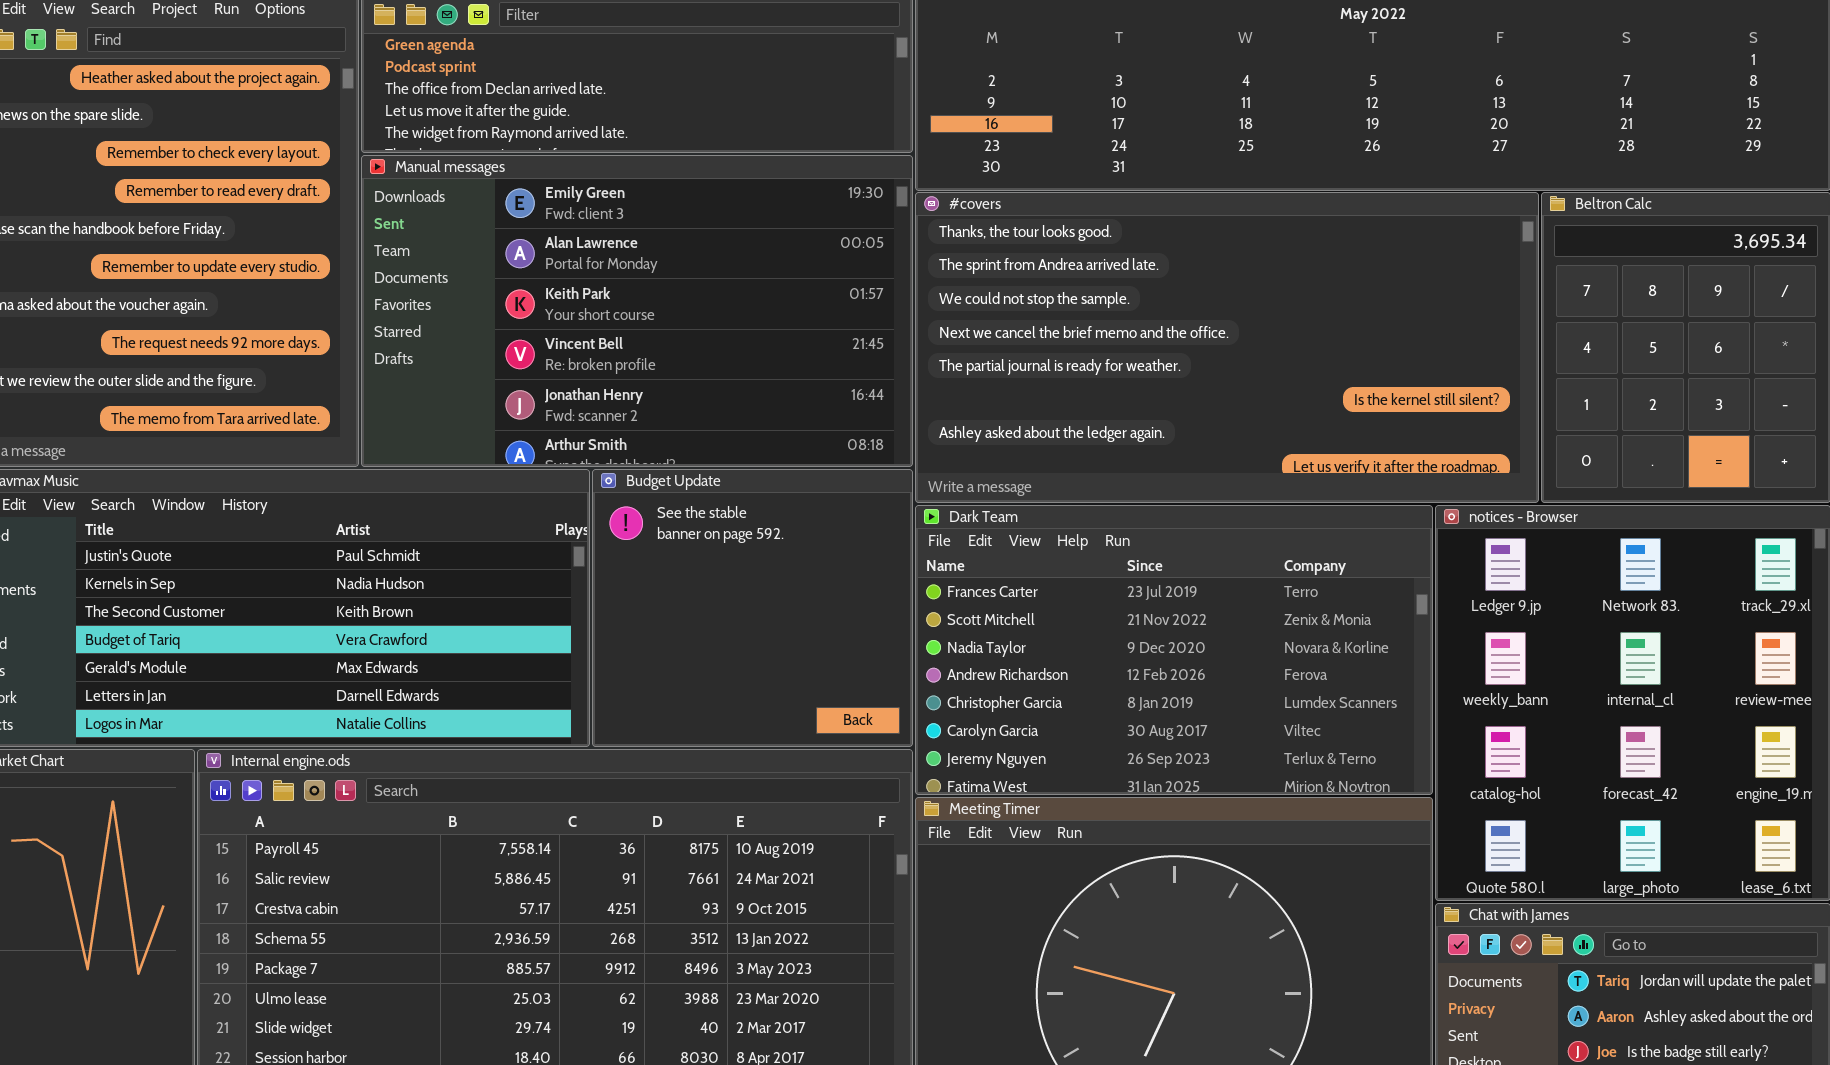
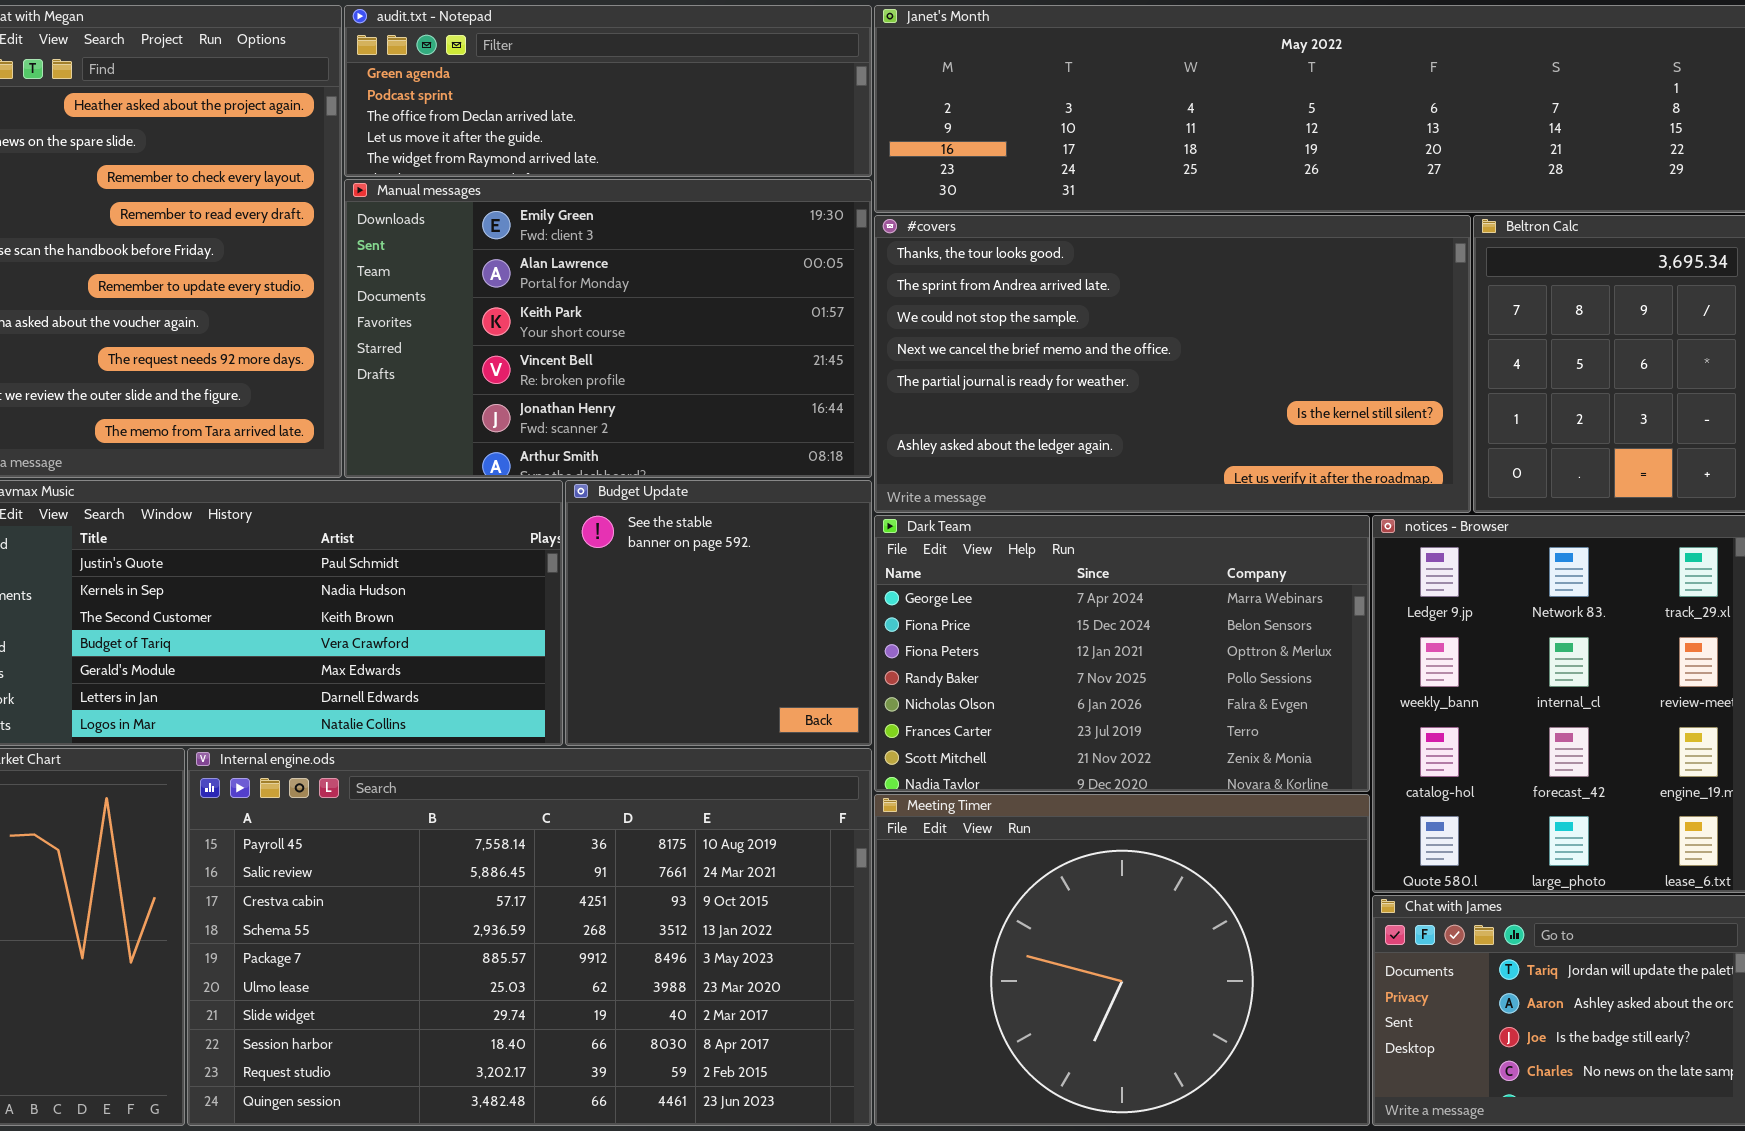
Dark Team: [915,505,1433,795] -> [874,515,1370,792], scrolled up 5 rows

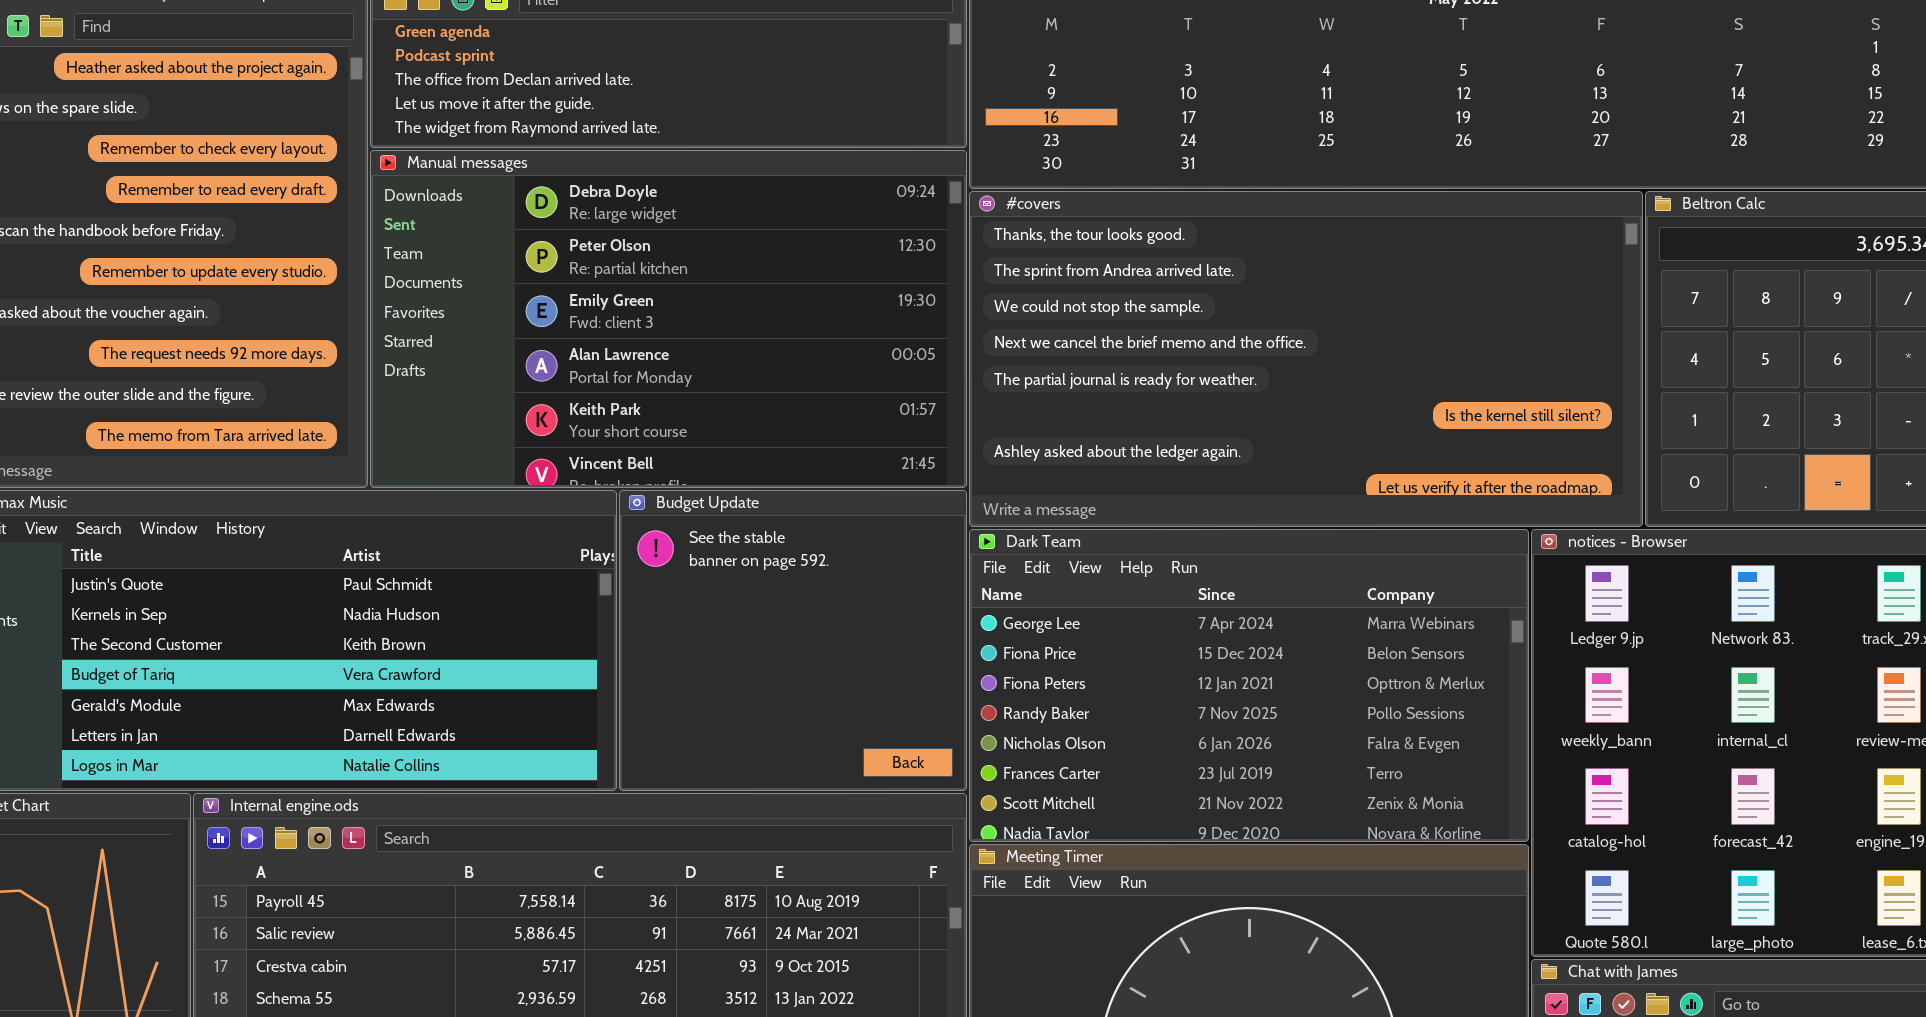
Manual messages: [344,179,872,478] -> [370,150,967,488], scrolled up 2 rows

